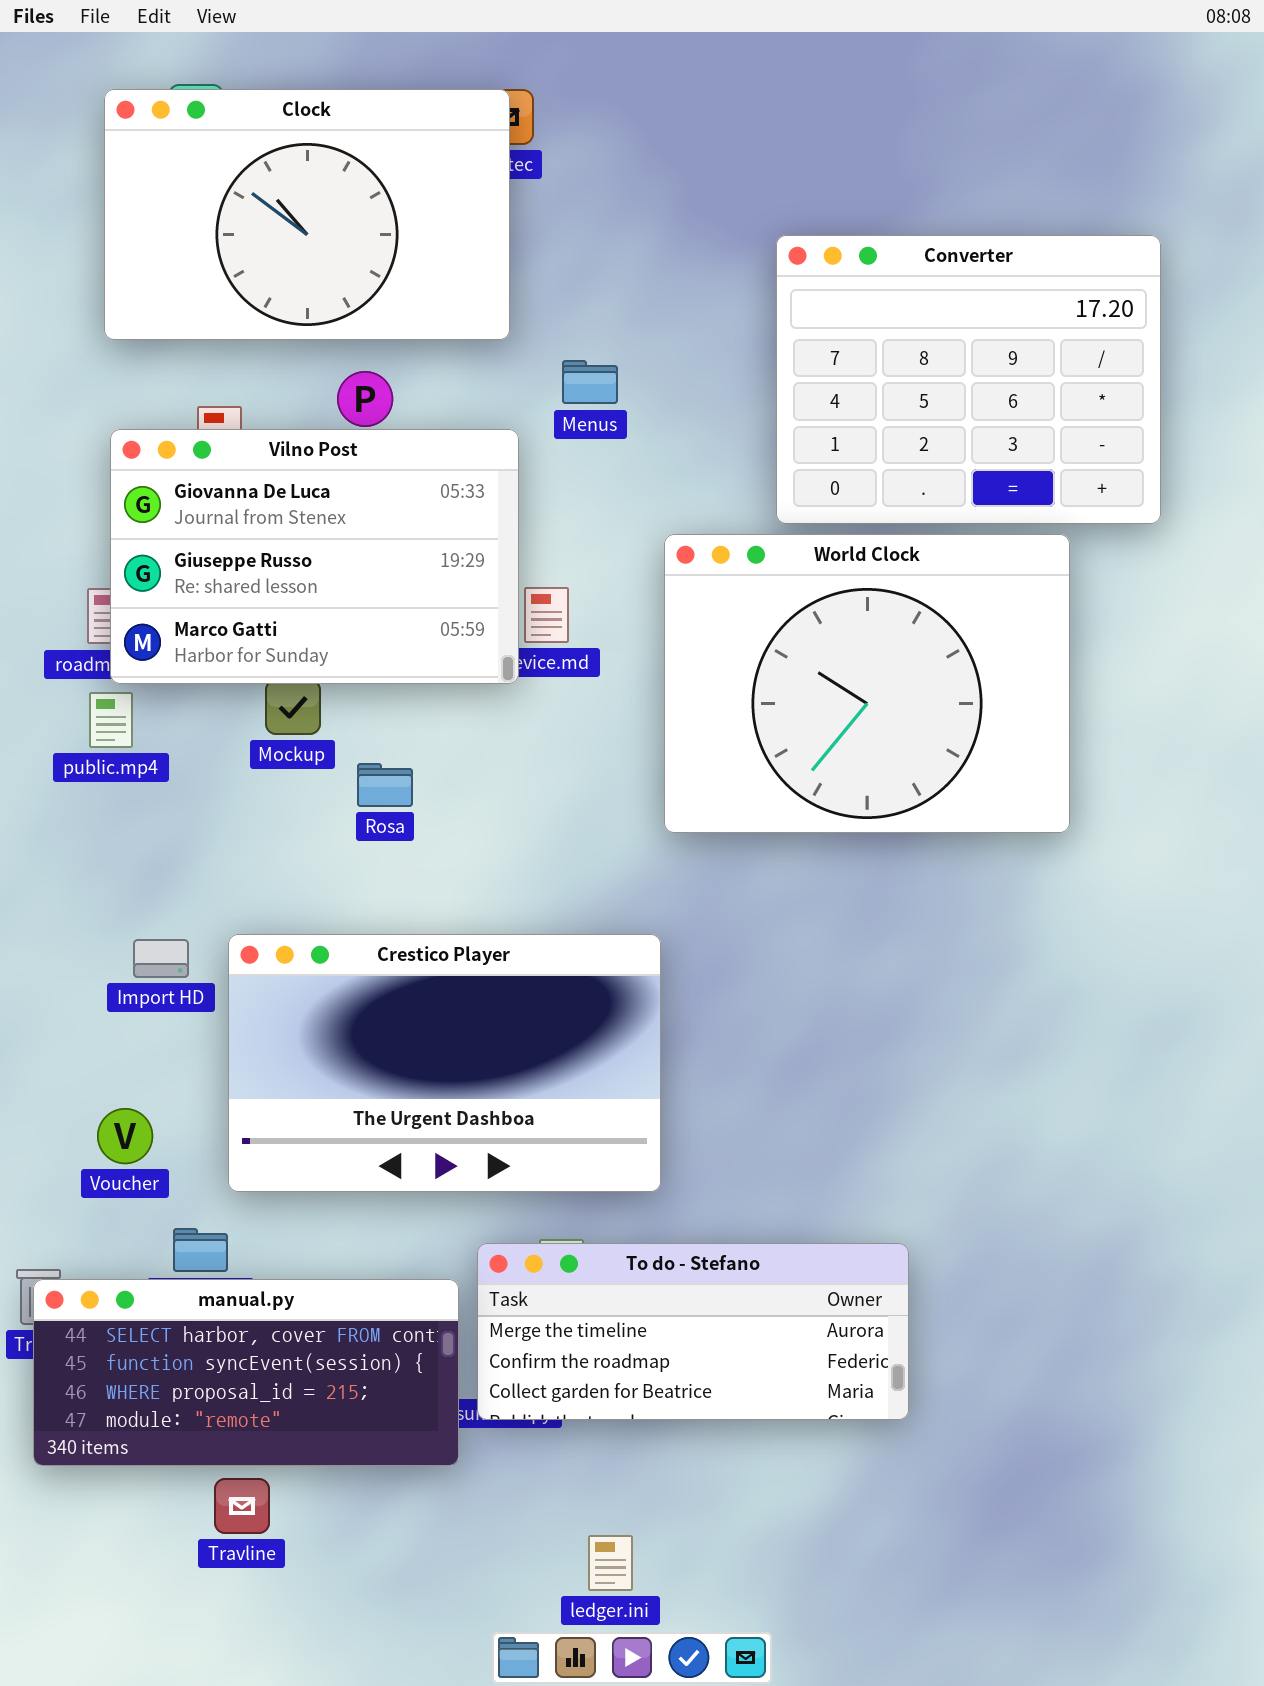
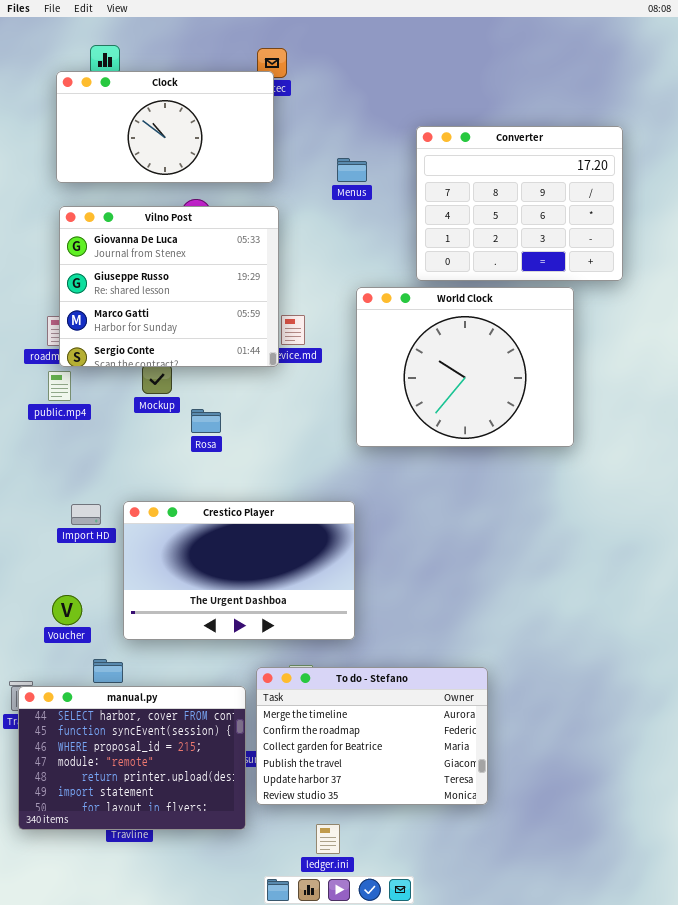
Clock: [104,89,510,340] -> [56,71,274,183], resized
Menus: [562,360,618,404] -> [337,158,367,182], moved
Vilno Post: [110,429,519,684] -> [59,206,279,367], resized
To do - Stefano: [477,1243,909,1420] -> [256,667,488,805], resized
manual.py: [33,1279,459,1466] -> [18,686,246,830], resized

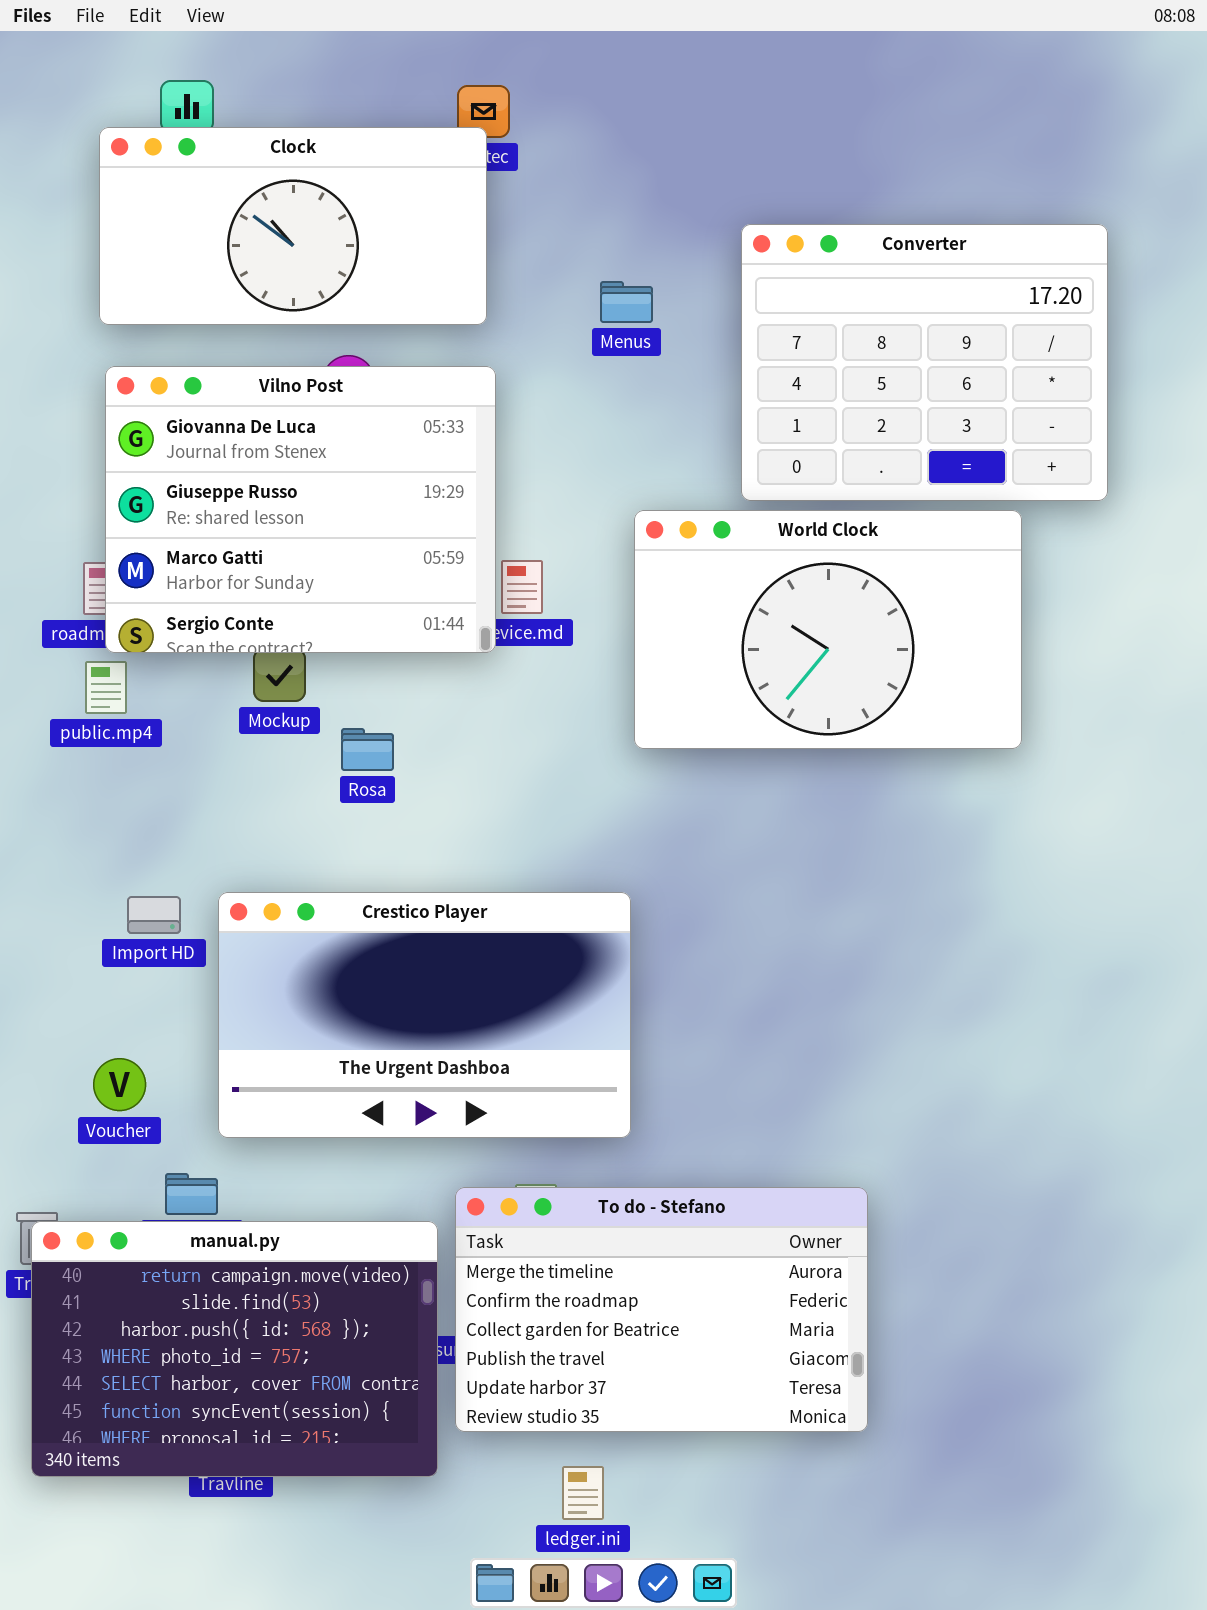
World Clock: [356,287,574,447] -> [634,510,1022,749], resized
manual.py: [18,686,246,830] -> [31,1221,438,1477], scrolled up 4 rows

